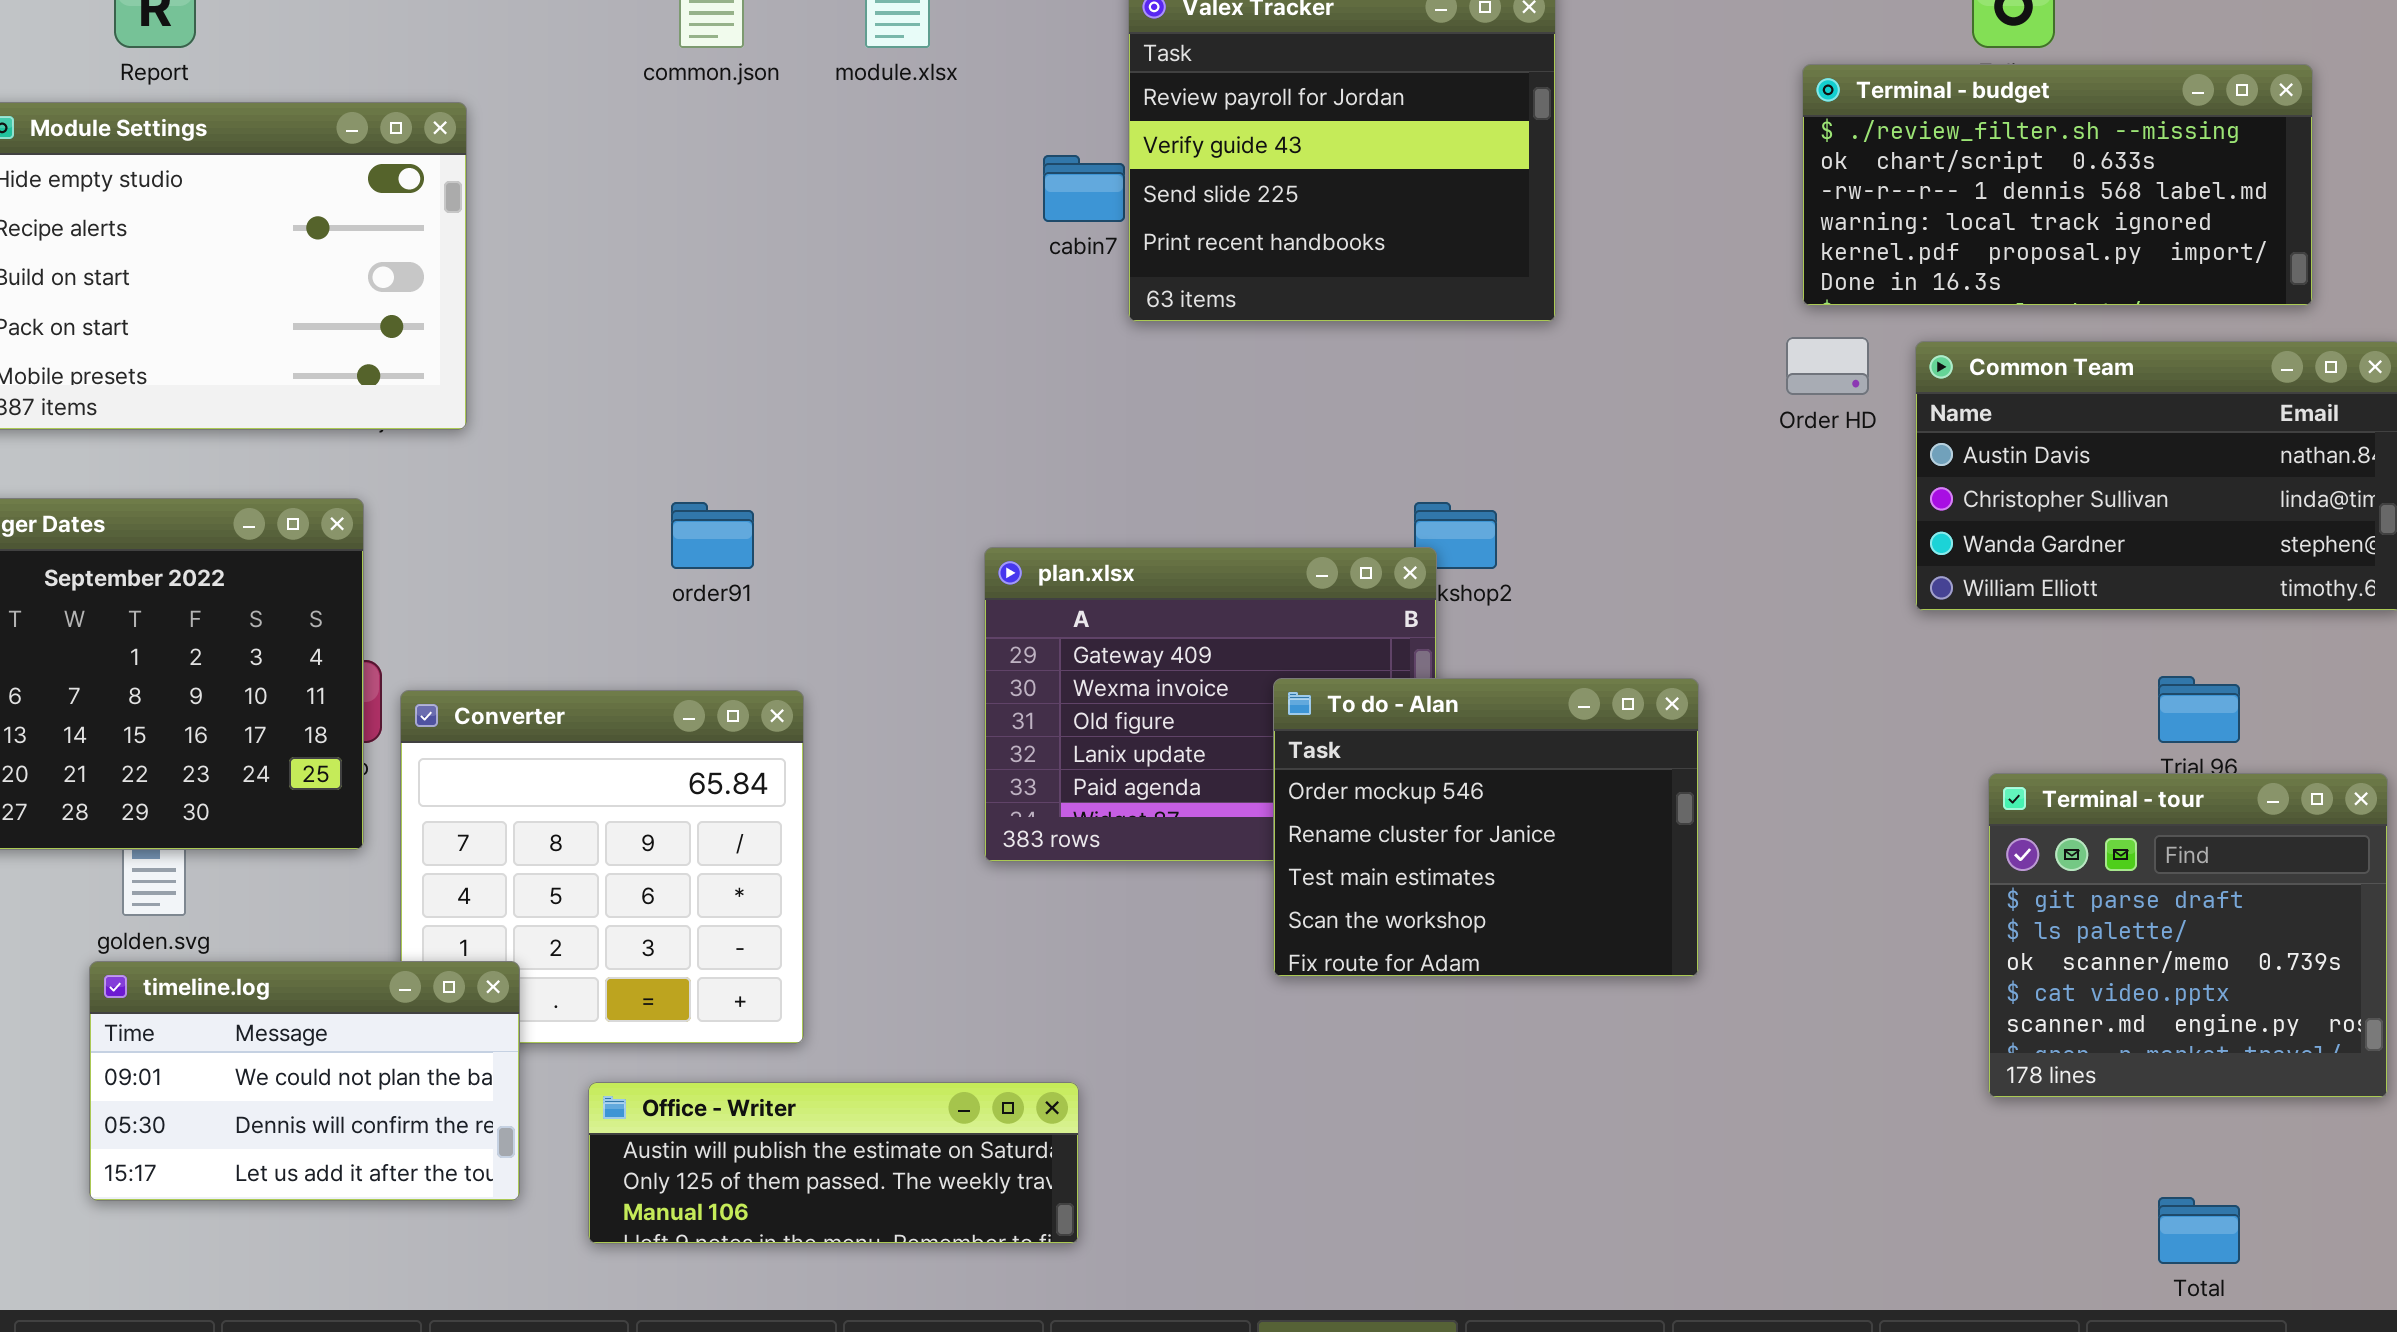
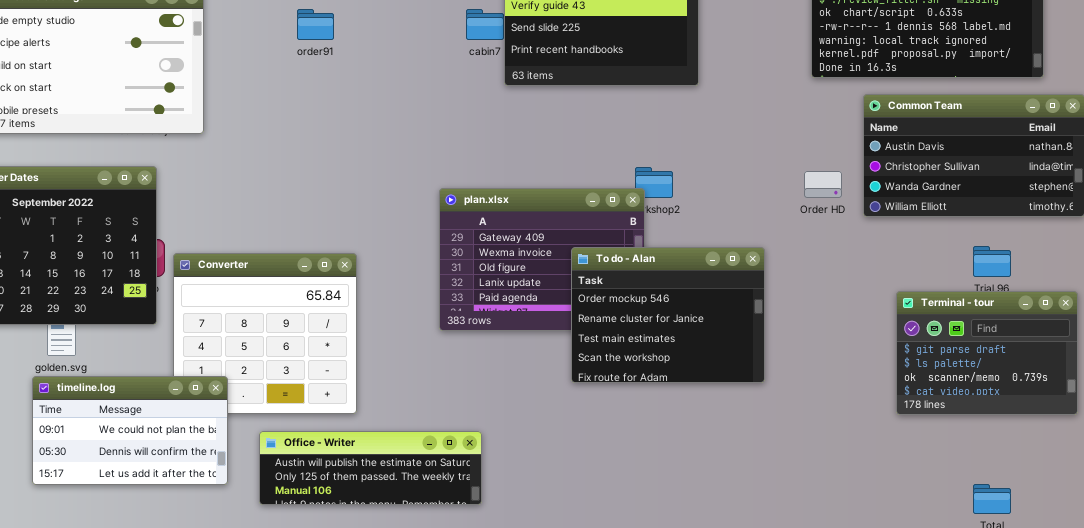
Order HD: [1786,337,1869,395] -> [804,171,842,198], moved
order91: [671,502,754,569] -> [297,9,334,40], moved
Terminal - tour: [1988,773,2388,1098] -> [896,291,1078,415], resized

